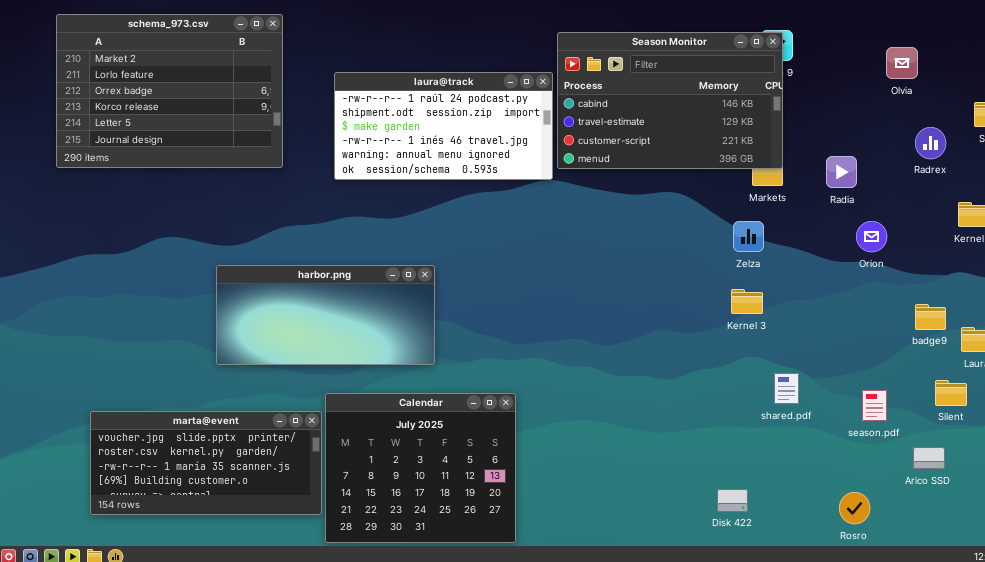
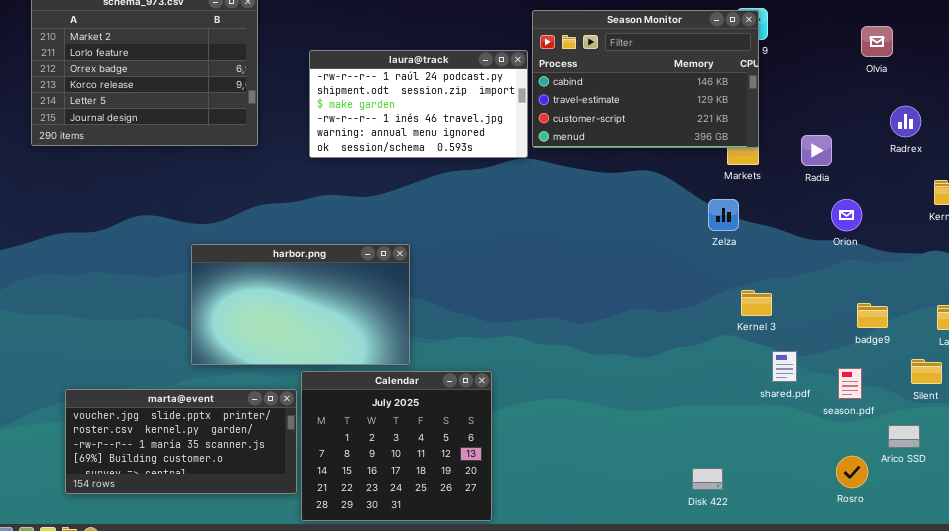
harbor.png: [216,265,435,365] -> [191,244,410,365], resized
Kernel 3: [731,289,763,314] -> [741,290,772,316], moved
badge9: [915,304,946,330] -> [857,303,888,328], moved
shared.pdf: [774,373,799,404] -> [772,351,797,382], moved
Rosro: [839,492,870,524] -> [836,456,868,488], moved

